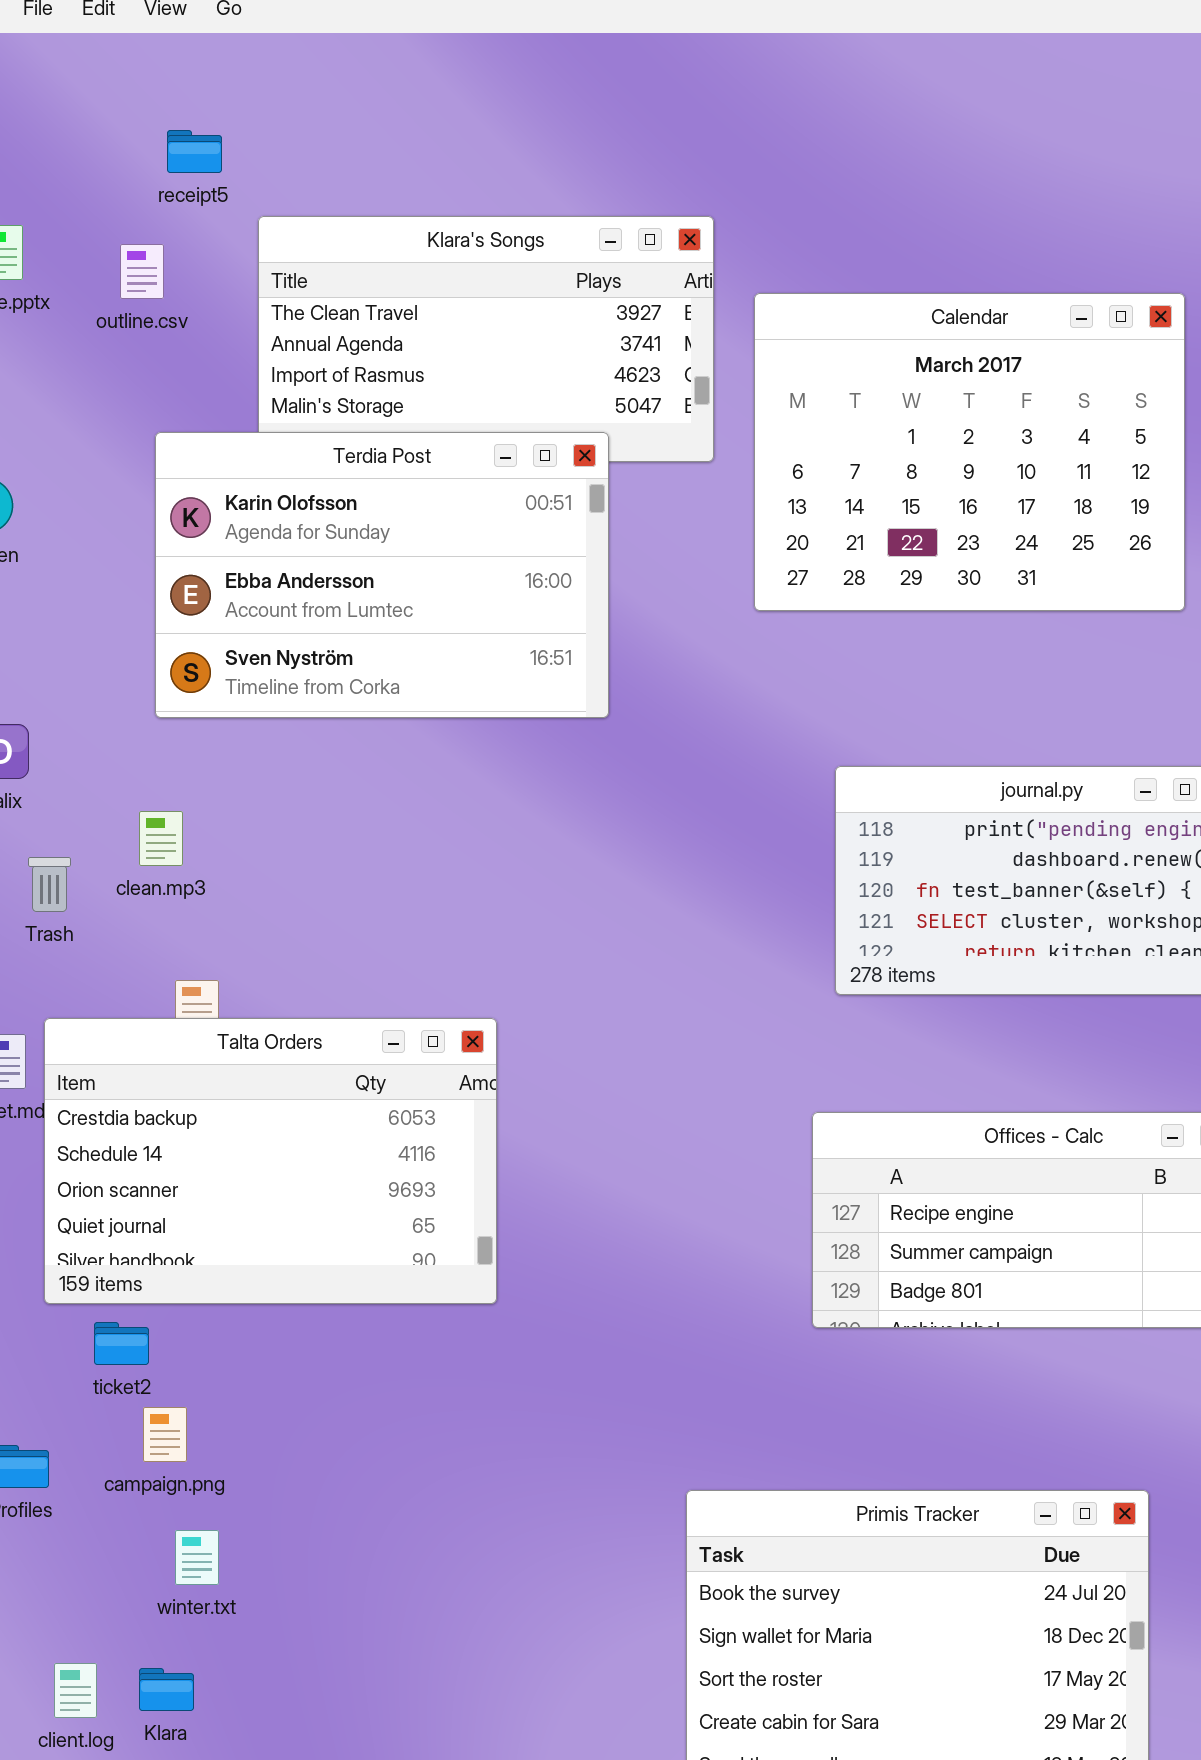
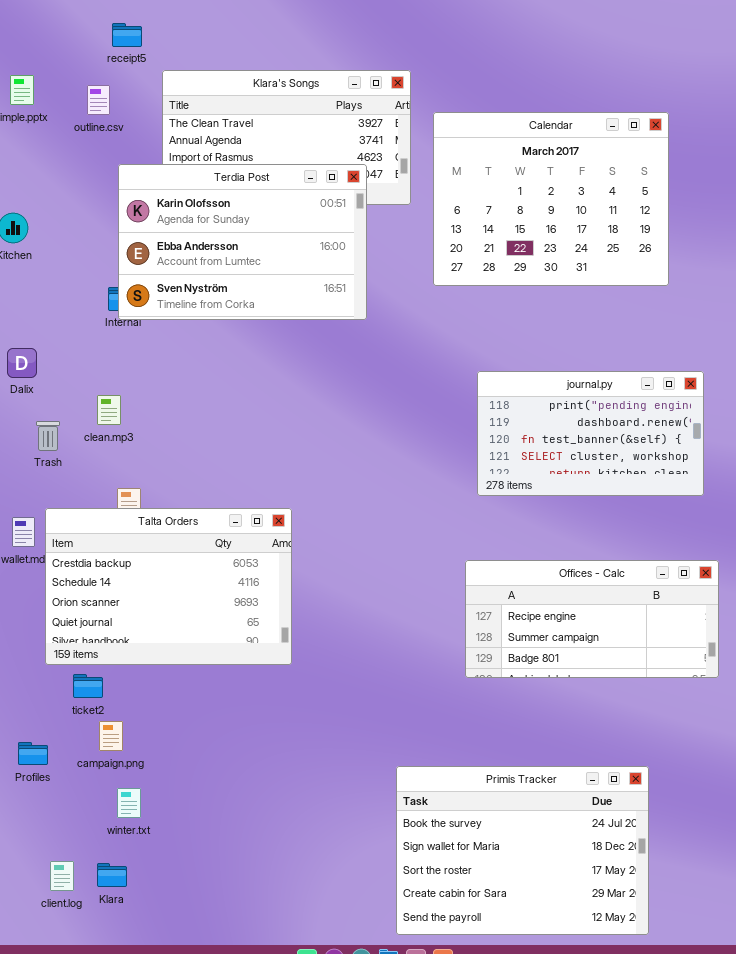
Terdia Post: [155,432,609,718] -> [118,164,367,320], moved

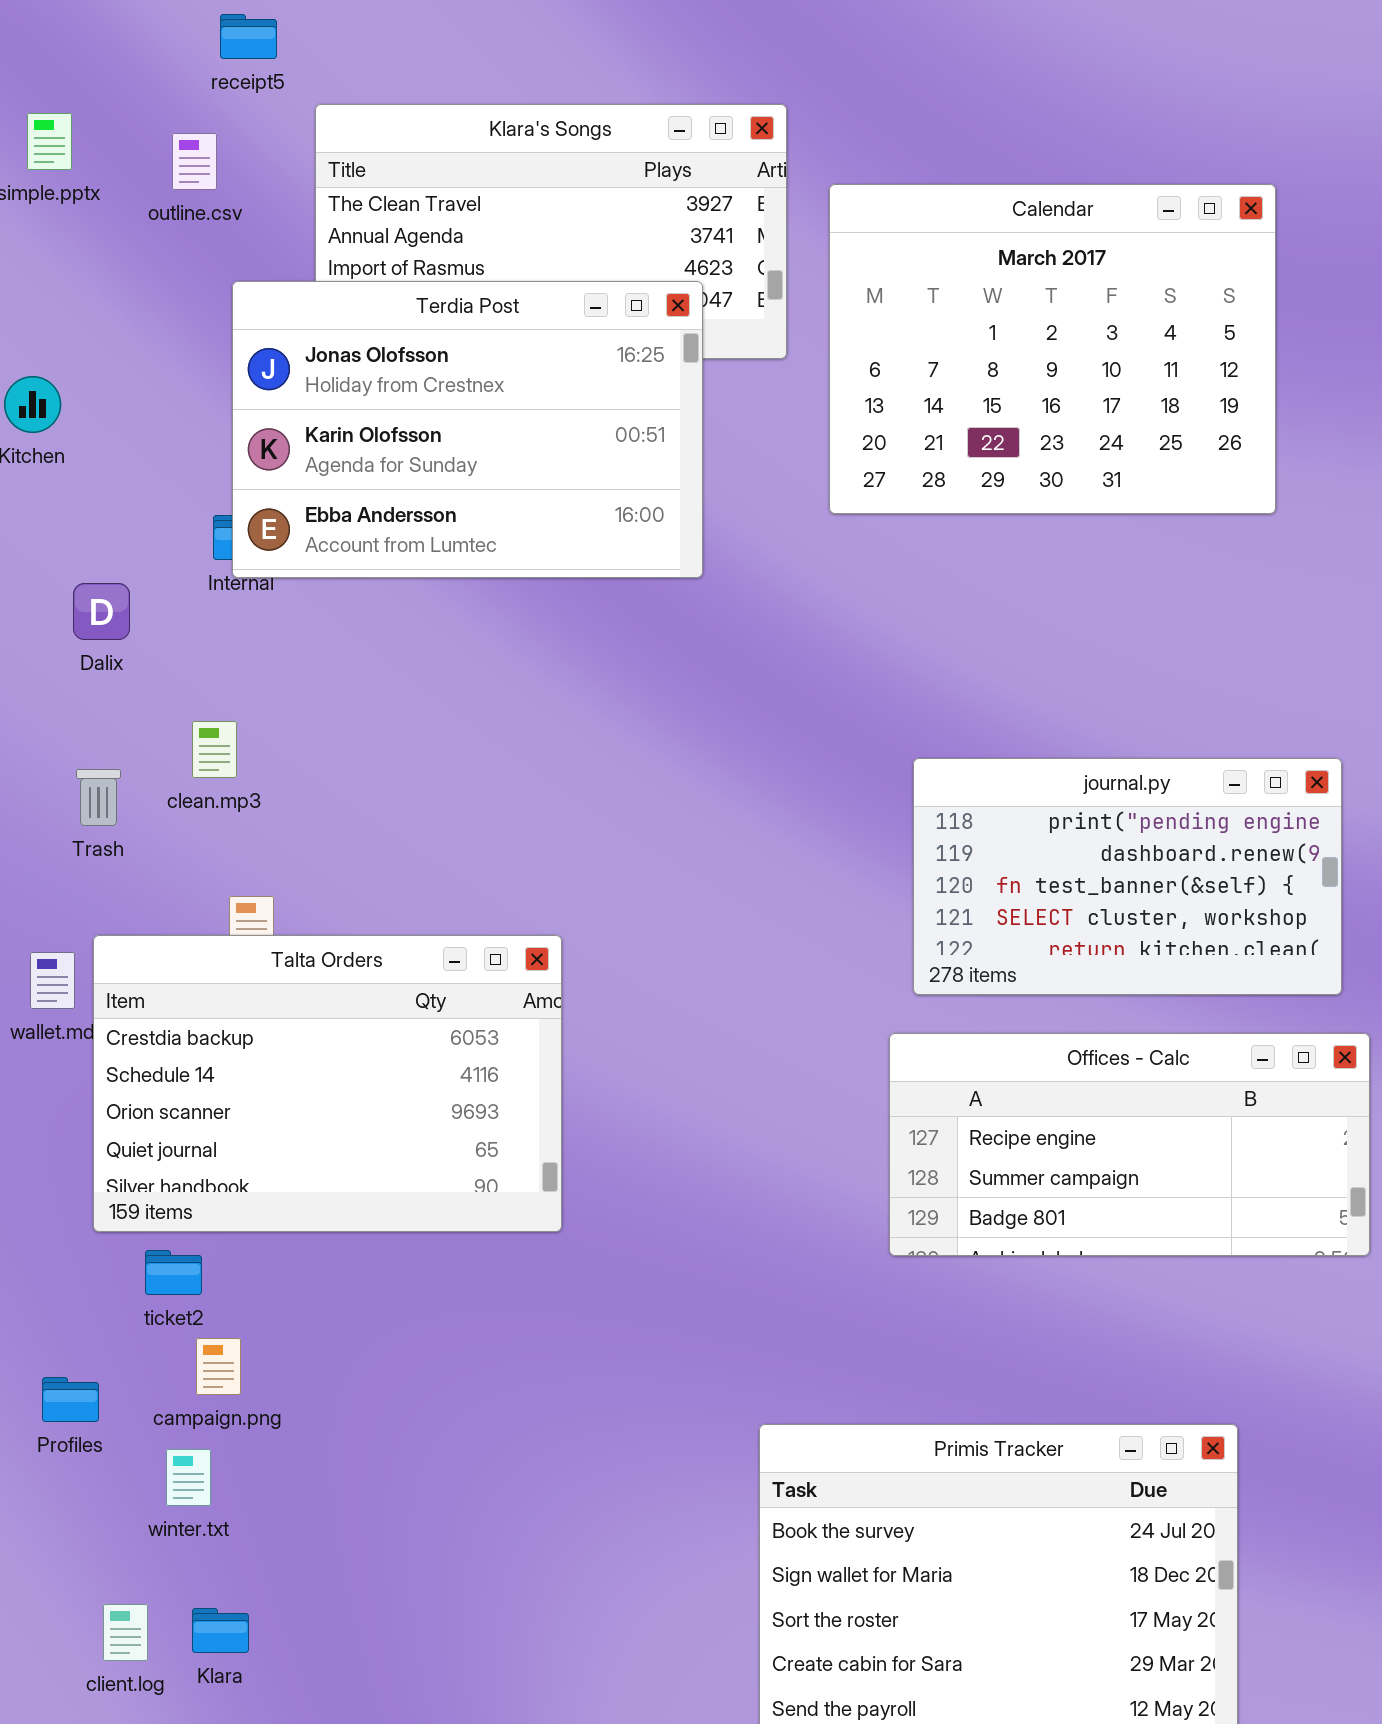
Terdia Post: [118,164,367,320] -> [232,281,703,578], scrolled up 1 row
Dalix: [7,348,37,378] -> [73,583,130,640], moved
journal.py: [477,371,704,496] -> [913,758,1342,995], moved
winter.txt: [117,788,141,818] -> [166,1449,211,1506], moved

